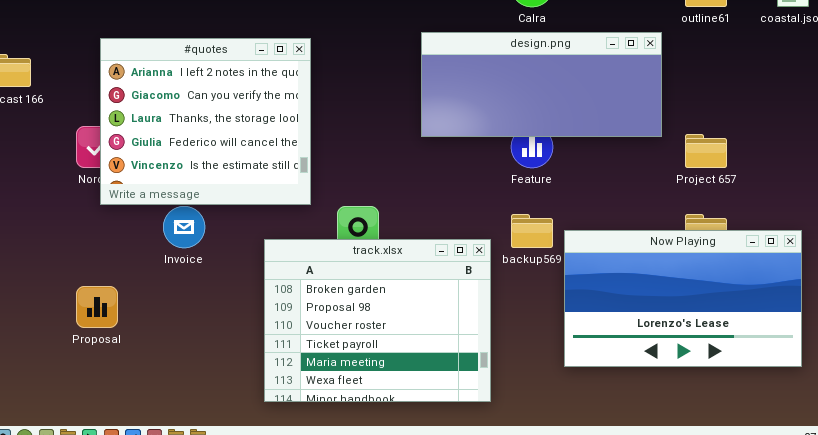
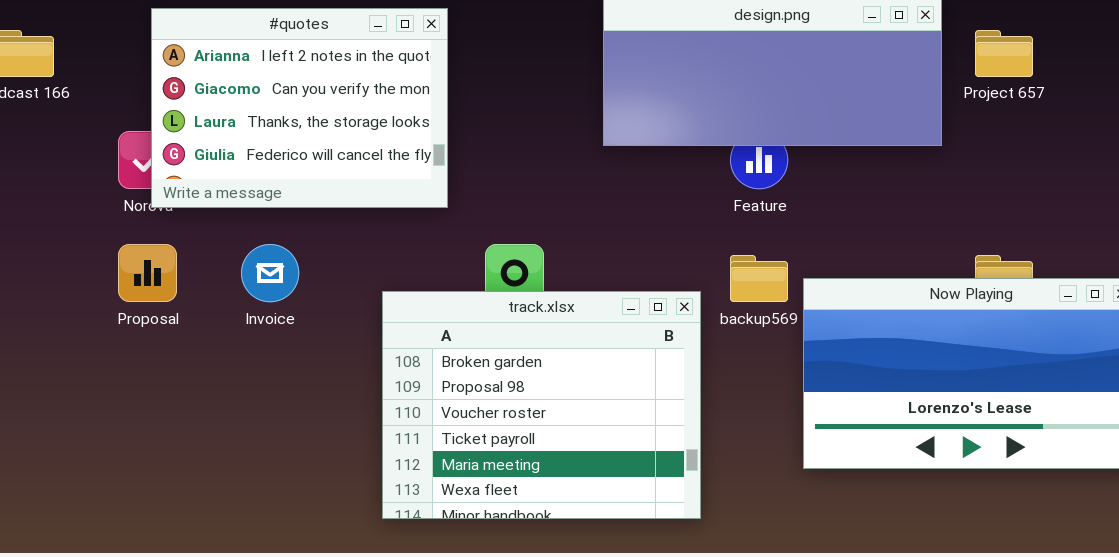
#quotes: [100,38,311,205] -> [151,8,448,208], resized
Project 657: [685,134,727,168] -> [975,30,1033,77], moved
Proposal: [76,286,118,328] -> [118,244,177,302], moved

